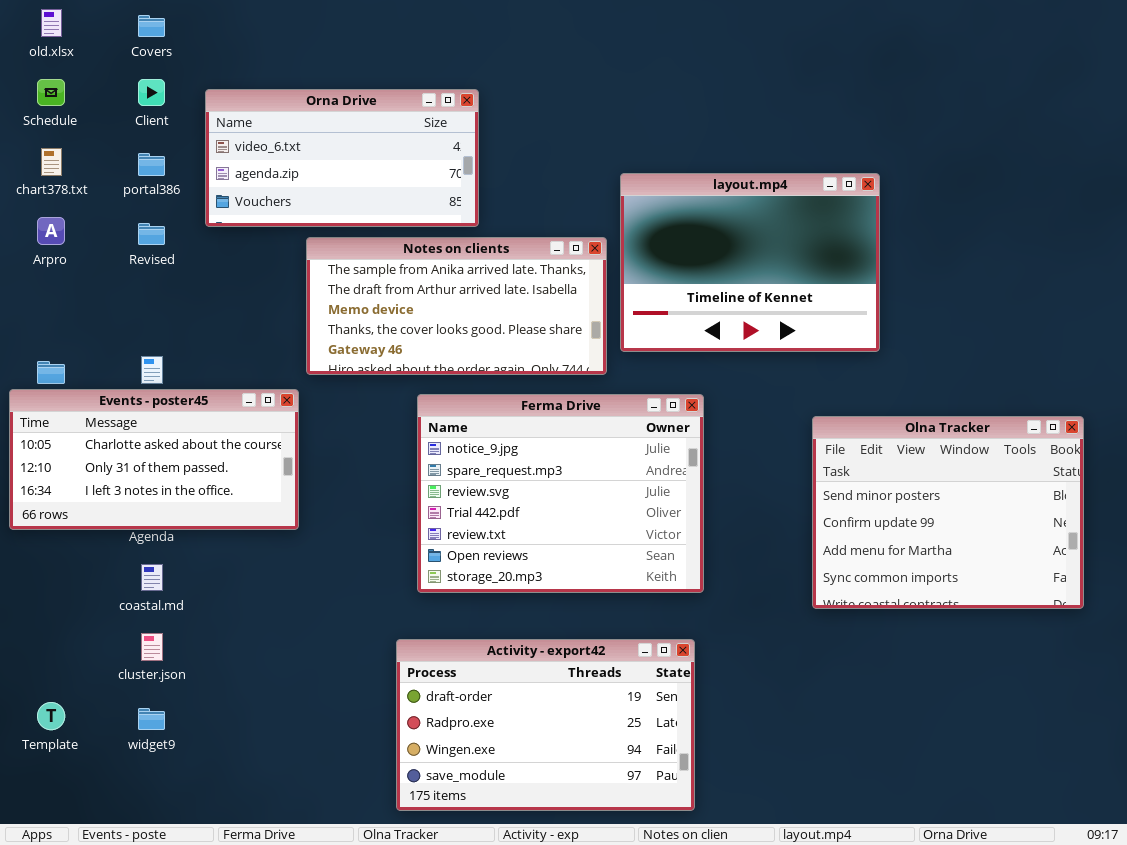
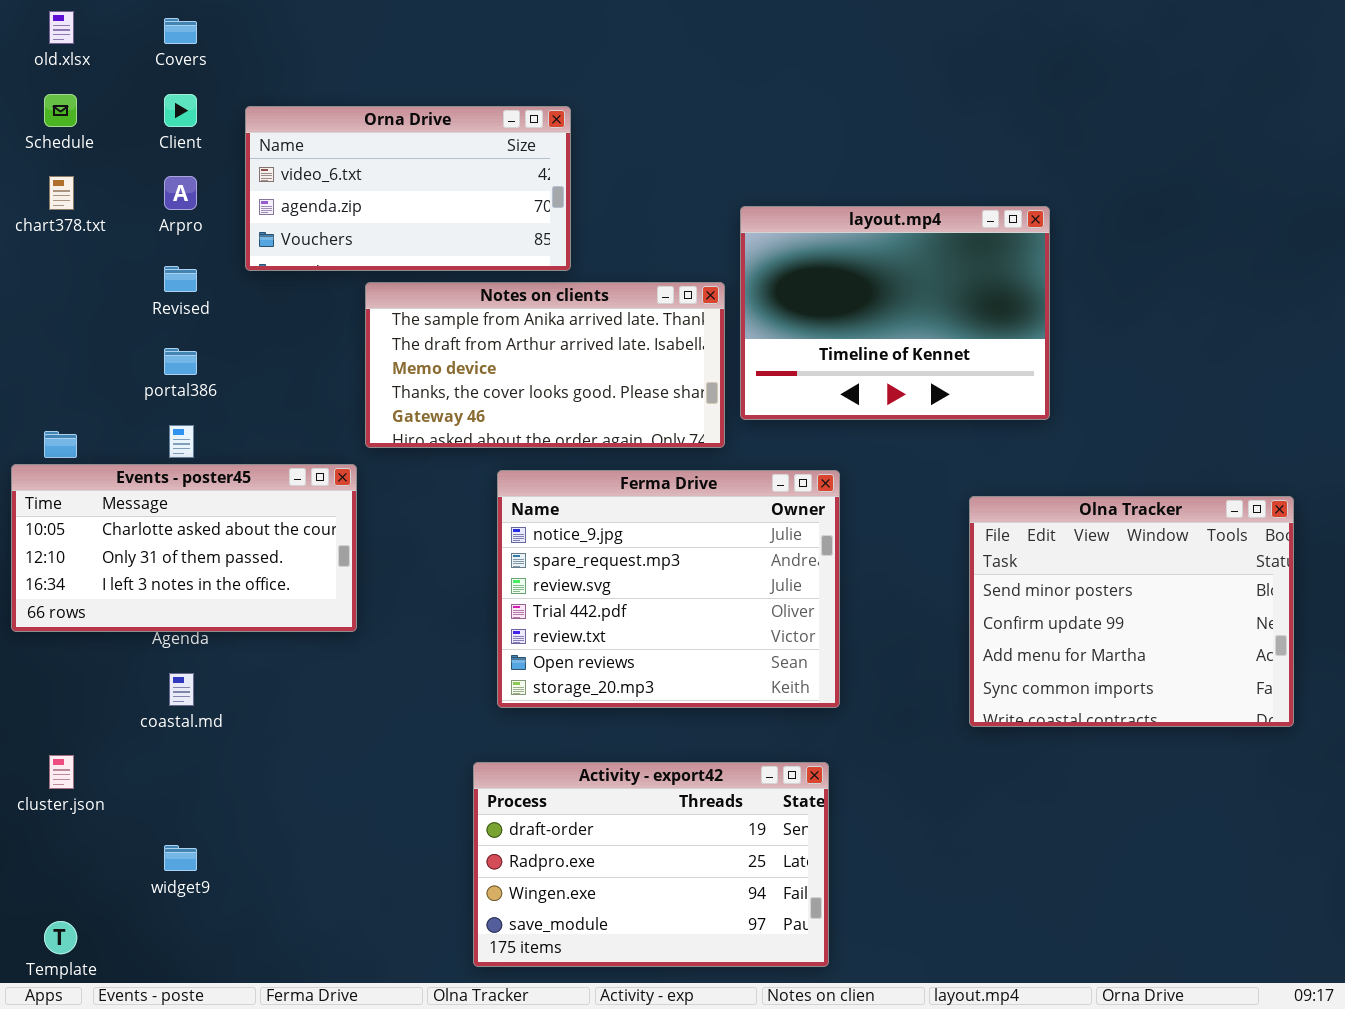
portal386: [138,153,165,176] -> [164,348,197,375], moved
Arpro: [37,217,65,245] -> [164,176,197,210], moved
cluster.json: [141,633,163,661] -> [49,755,74,789], moved
Template: [37,702,65,730] -> [44,921,77,954], moved

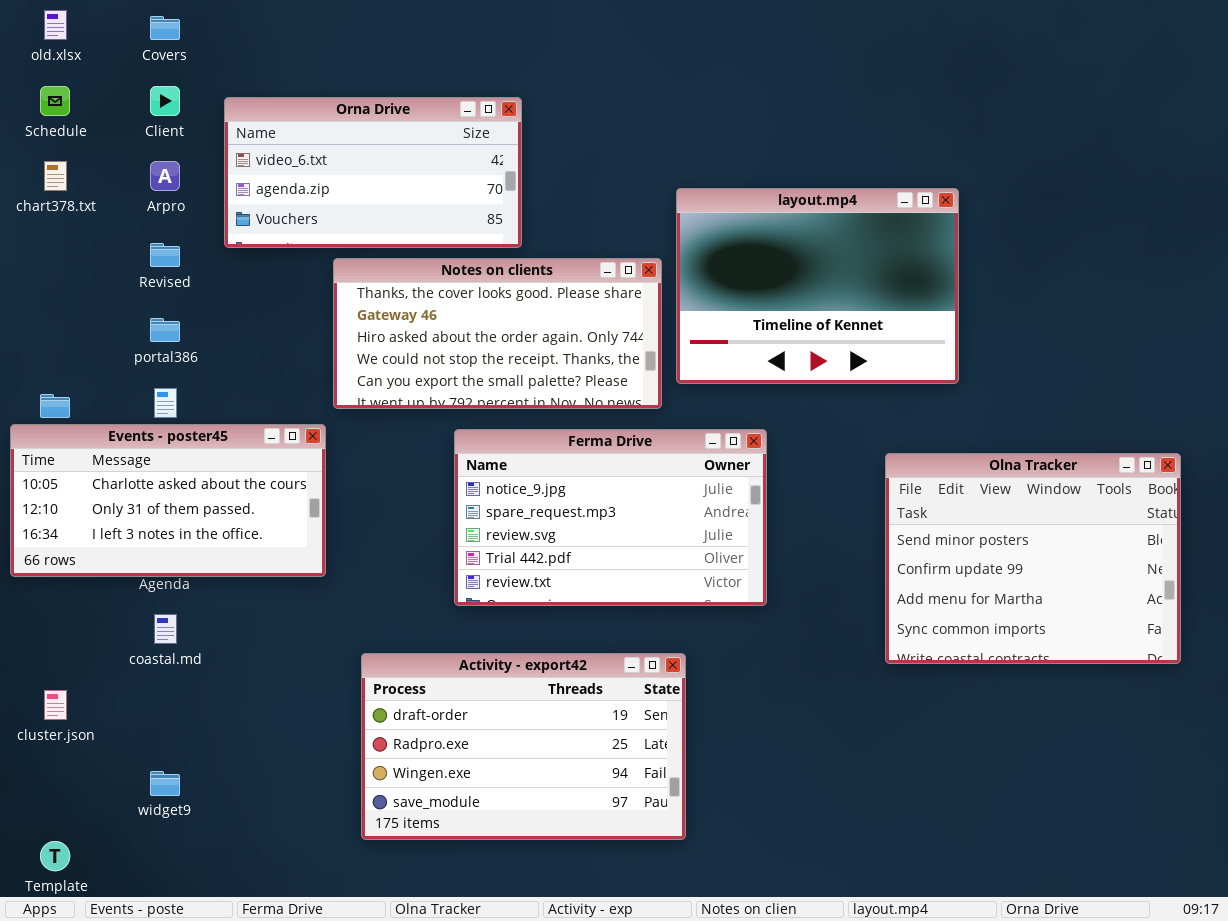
Notes on clients: [365,282,725,448] -> [333,258,662,409], scrolled down 3 rows
Ferma Drive: [497,470,840,708] -> [454,429,767,606], resized
Activity - export42: [473,762,829,967] -> [361,653,686,840], moved

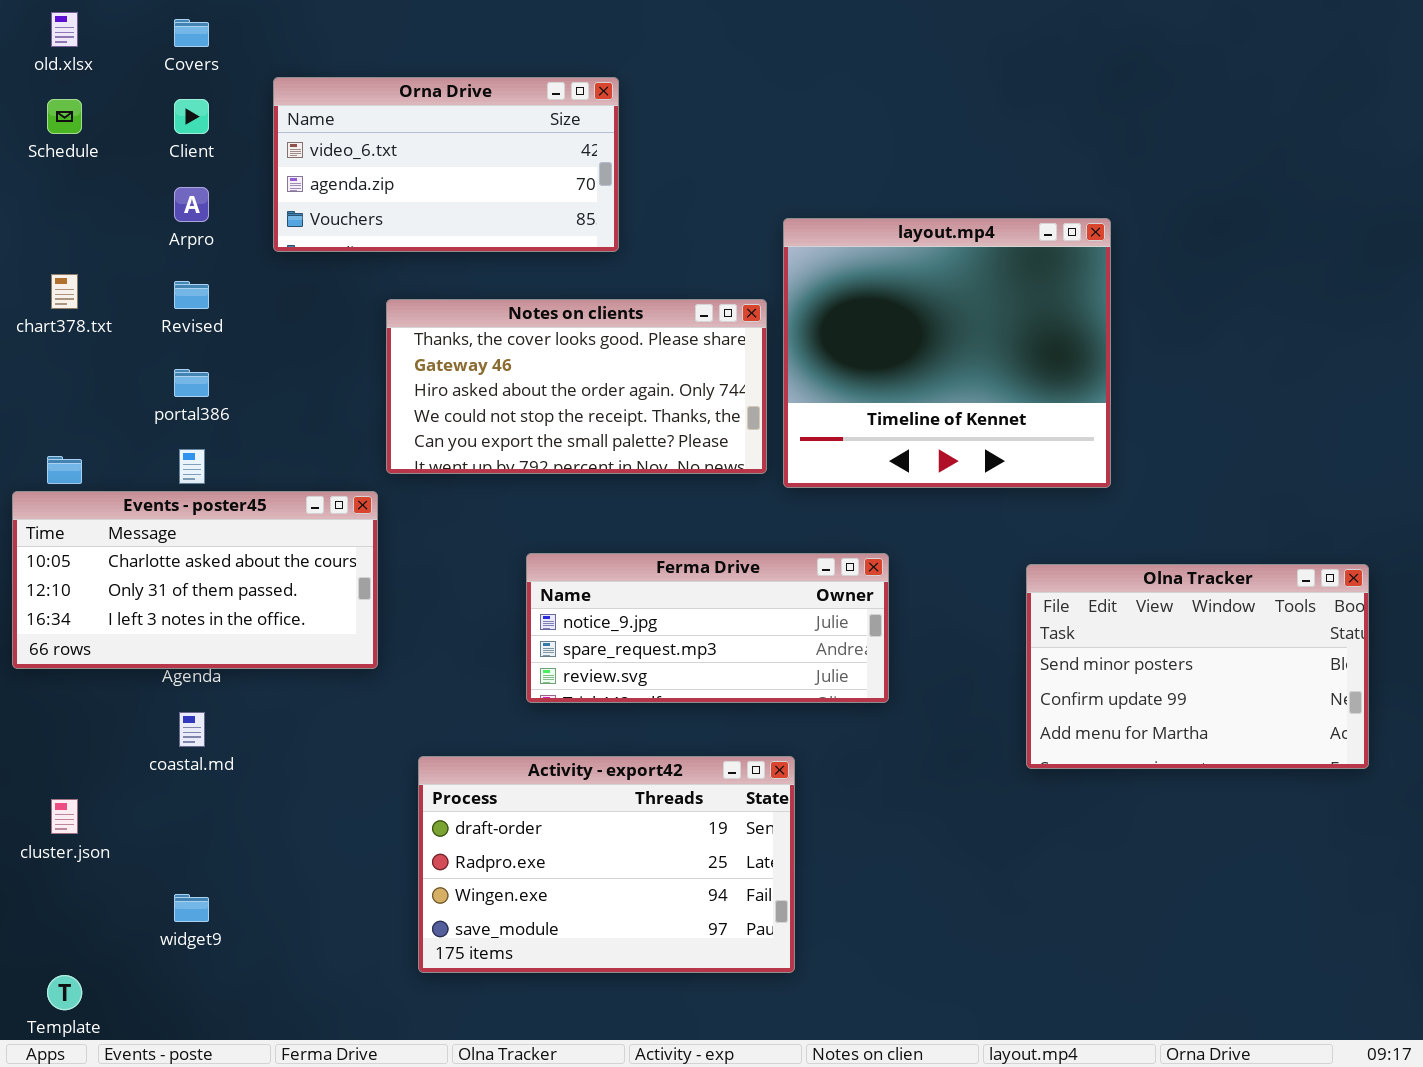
Orna Drive: [224,97,522,248] -> [273,77,619,252], moved
chart378.txt: [44,161,67,191] -> [51,274,78,309], moved
layout.mp4: [676,188,959,384] -> [783,218,1111,488], resized
Ferma Drive: [454,429,767,606] -> [526,553,889,703], resized
Olna Tracker: [885,453,1181,664] -> [1026,564,1369,769], resized

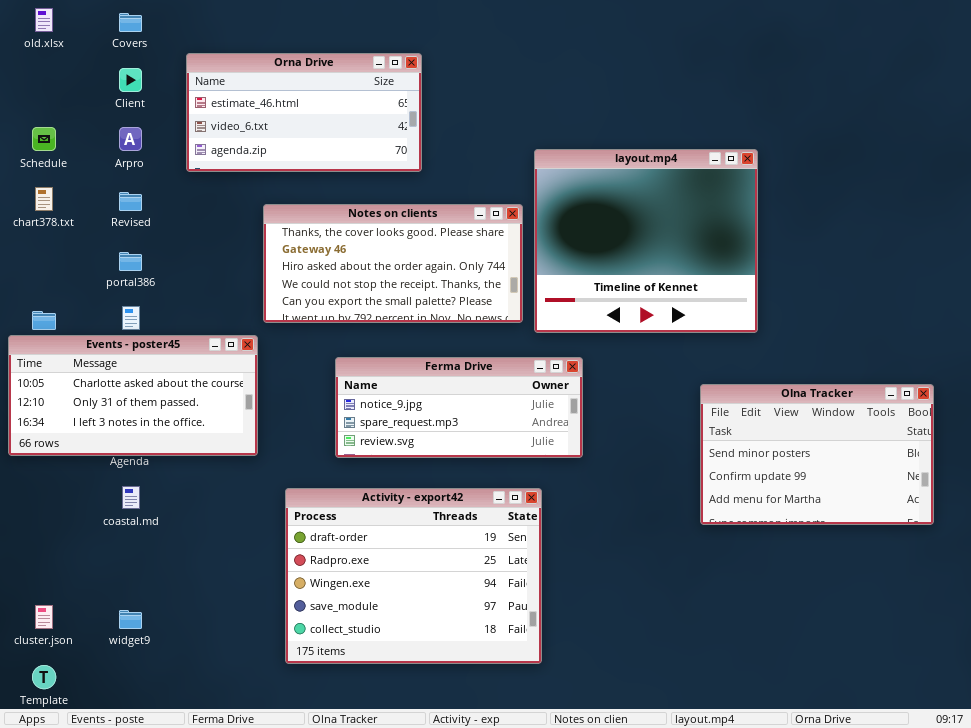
Orna Drive: [273,77,619,252] -> [186,53,422,172], scrolled up 1 row
Schedule: [47,99,82,134] -> [32,127,56,151], moved
Ferma Drive: [526,553,889,703] -> [335,357,583,458], moved
Activity - export42: [418,756,795,973] -> [285,488,542,664], resized
cluster.json: [51,799,78,834] -> [35,605,53,629], moved

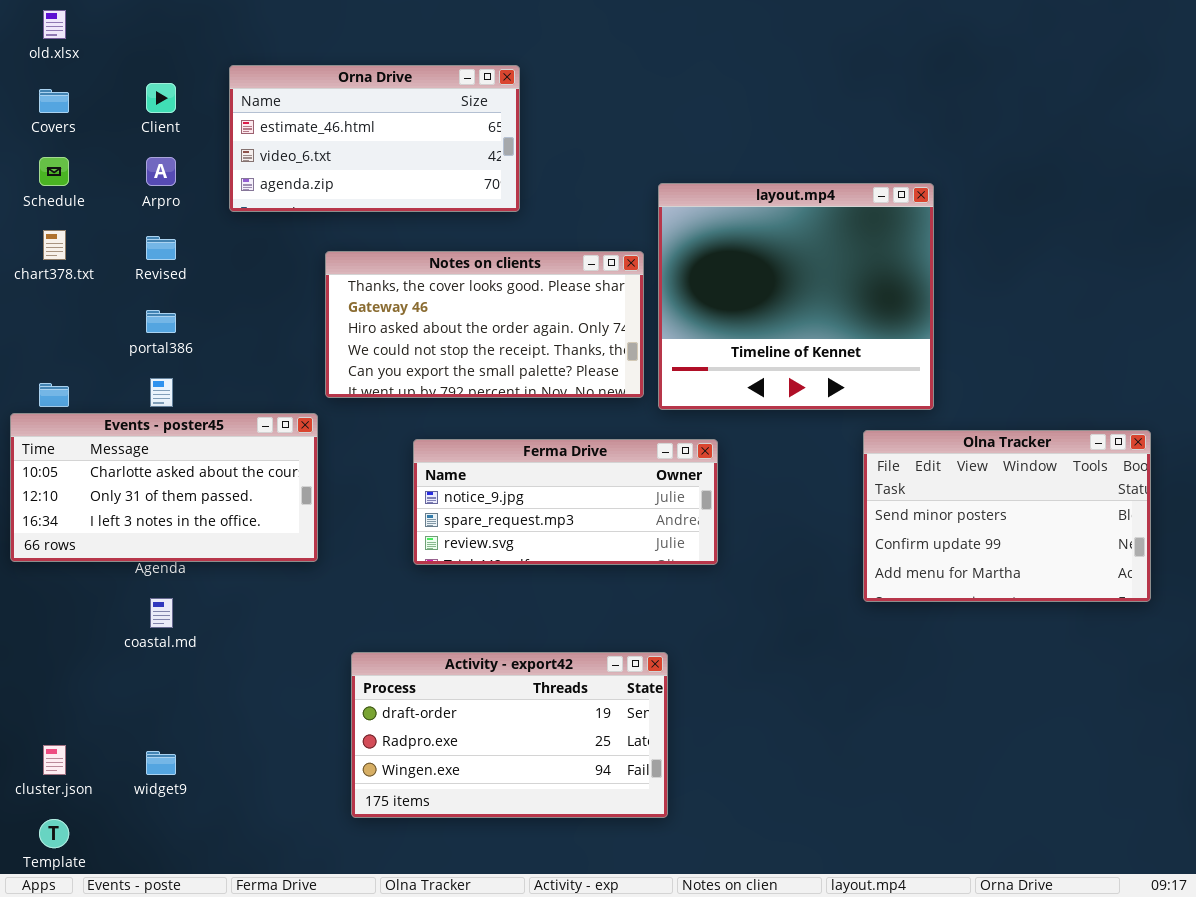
Covers: [119,13,142,32] -> [39,89,69,113], moved
Olna Tracker: [700,384,934,525] -> [863,430,1151,602], moved
Activity - export42: [285,488,542,664] -> [351,652,668,818], resized

